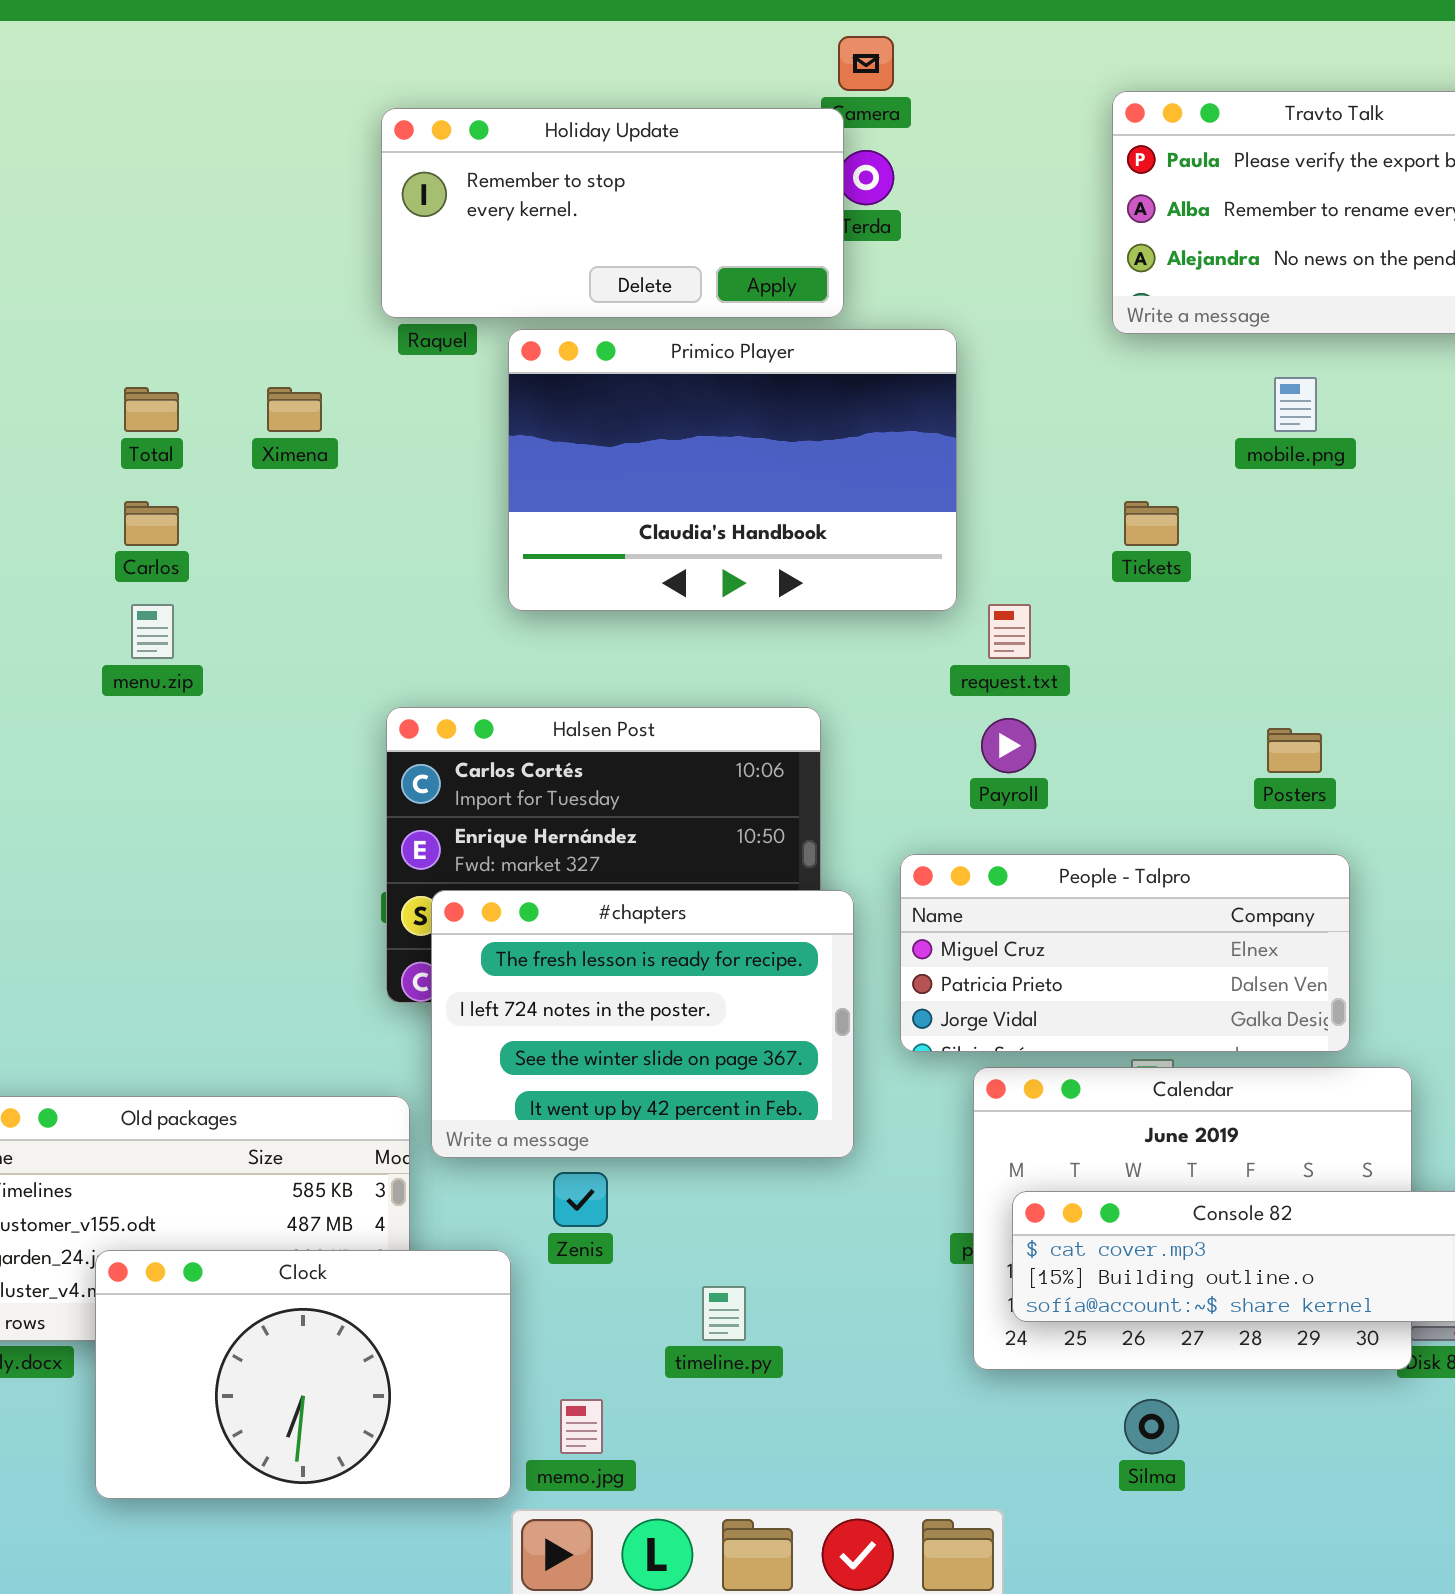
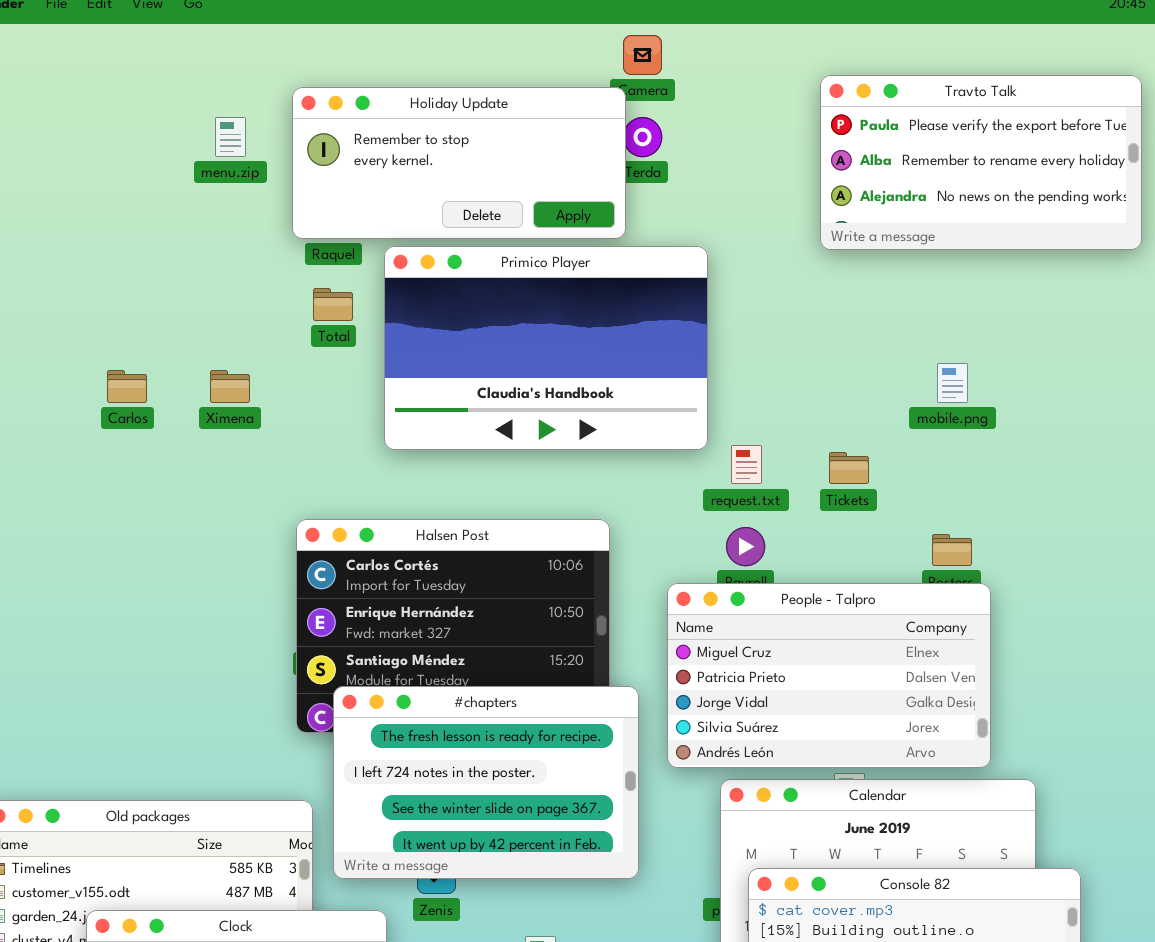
mobile.png: [1274,377,1317,432] -> [937,363,968,403], moved
Total: [124,387,179,432] -> [313,288,353,321], moved
Ximena: [267,387,322,432] -> [210,370,250,403], moved
Tickets: [1124,501,1179,546] -> [829,452,869,484], moved
menu.zip: [131,604,174,659] -> [215,117,246,157], moved
People - Talpro: [900,854,1350,1052] -> [667,583,991,768], resized
#chapters: [431,890,854,1158] -> [333,686,639,879], moved

